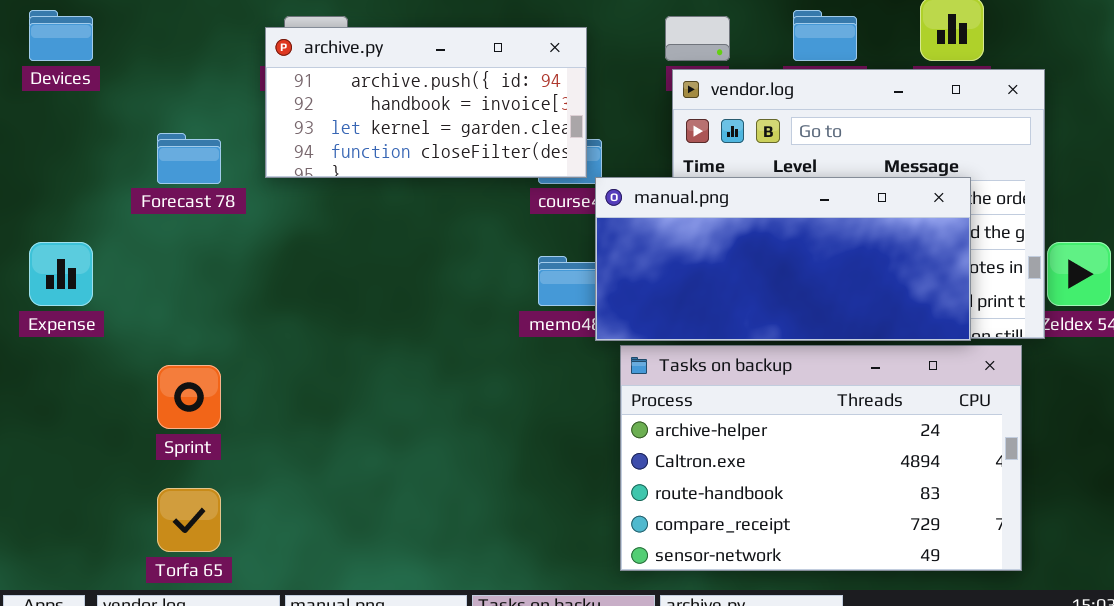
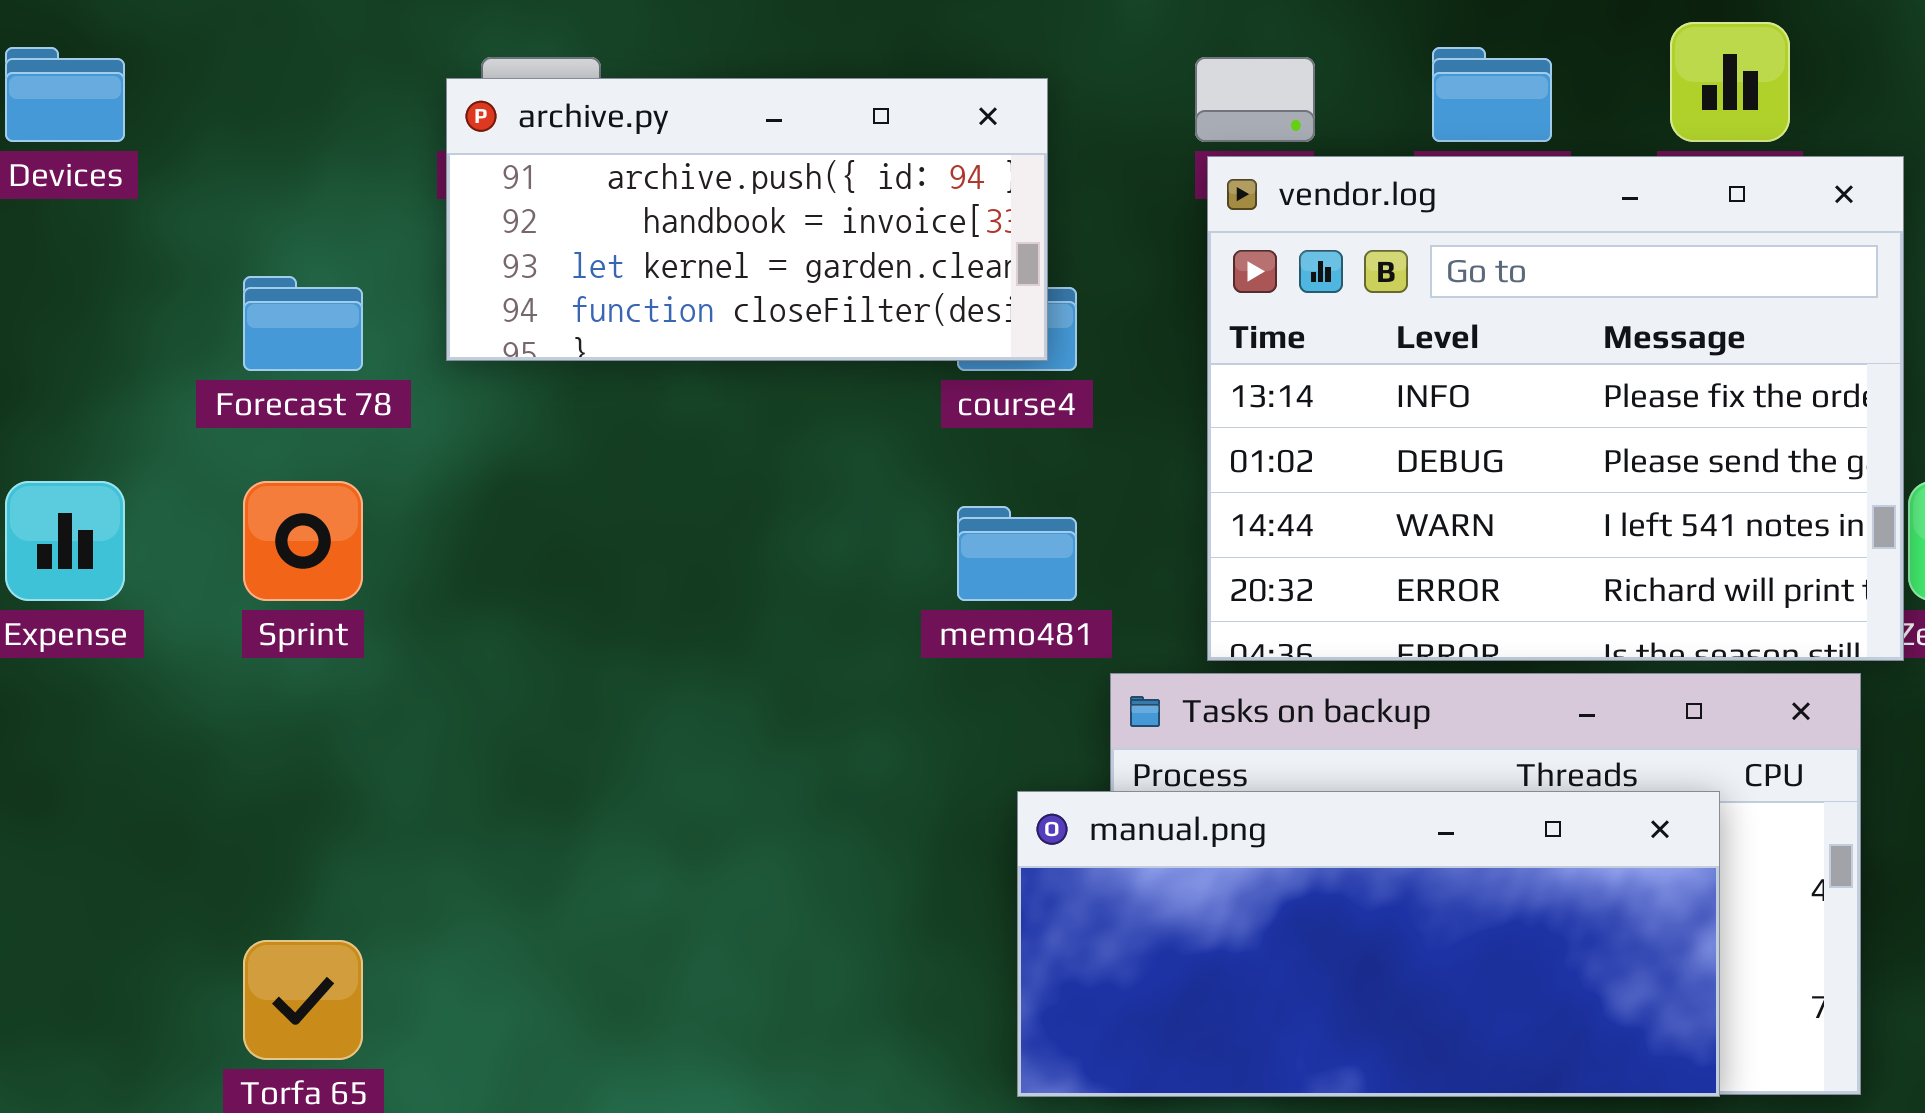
manual.png: [595,177,971,341] -> [1017,791,1720,1097], moved
Sprint: [157,365,221,429] -> [243,481,363,601], moved

